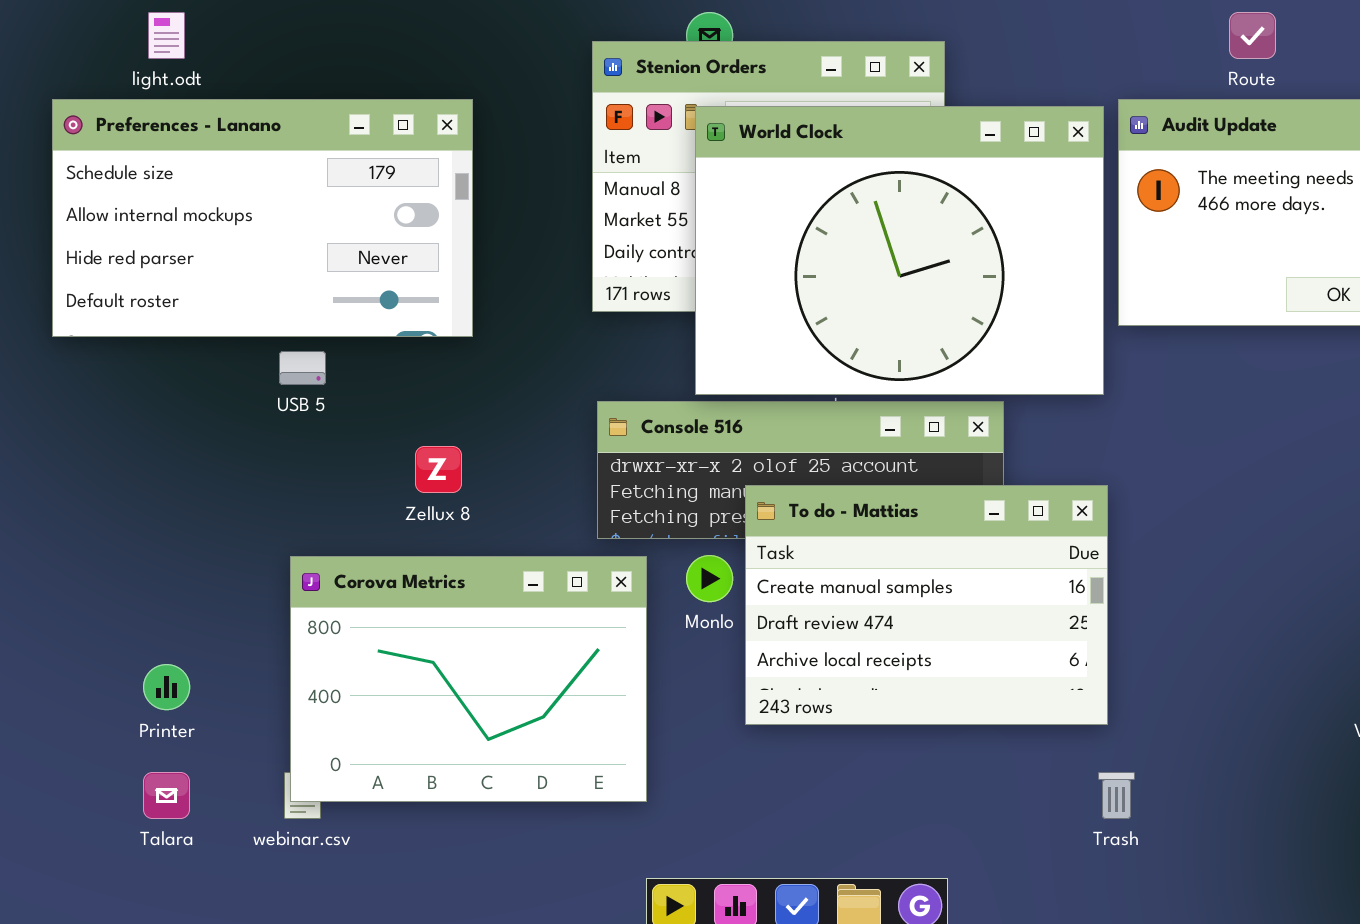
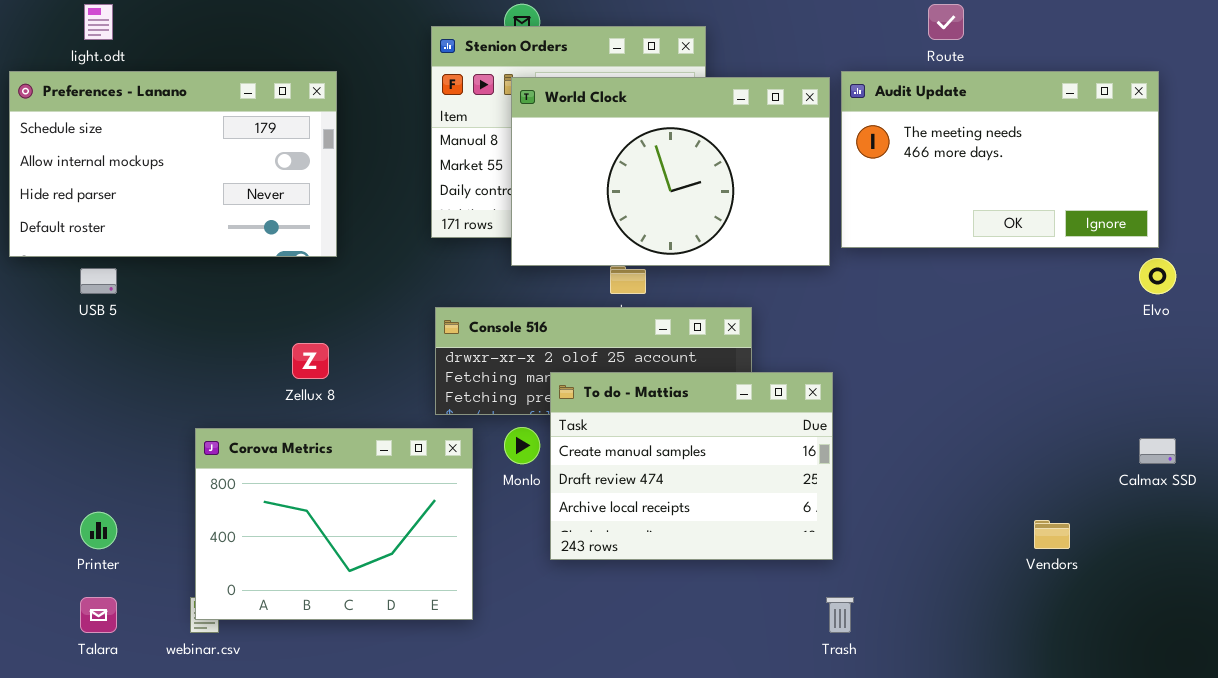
World Clock: [695,106,1104,395] -> [511,77,830,266], resized
USB 5: [279,351,326,385] -> [80,268,117,294], moved

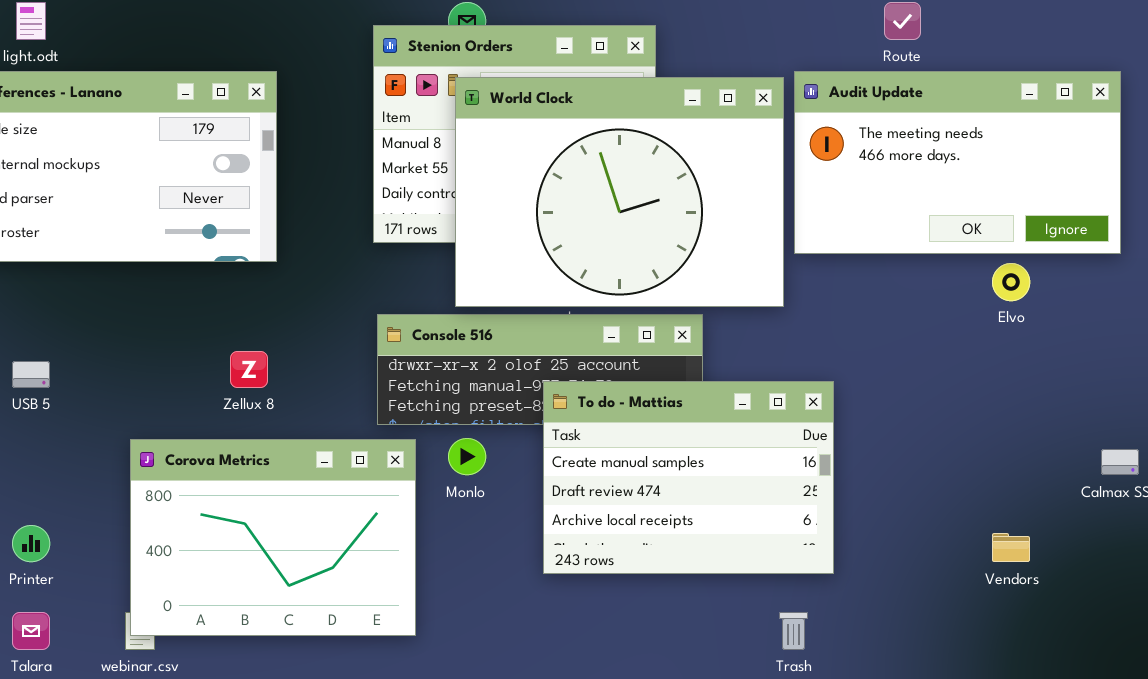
World Clock: [511,77,830,266] -> [455,77,784,307], resized
Elvo: [1139,258,1176,294] -> [992,263,1030,301], moved
USB 5: [80,268,117,294] -> [12,361,50,388], moved
To do - Mattias: [550,372,833,560] -> [543,381,834,574], moved

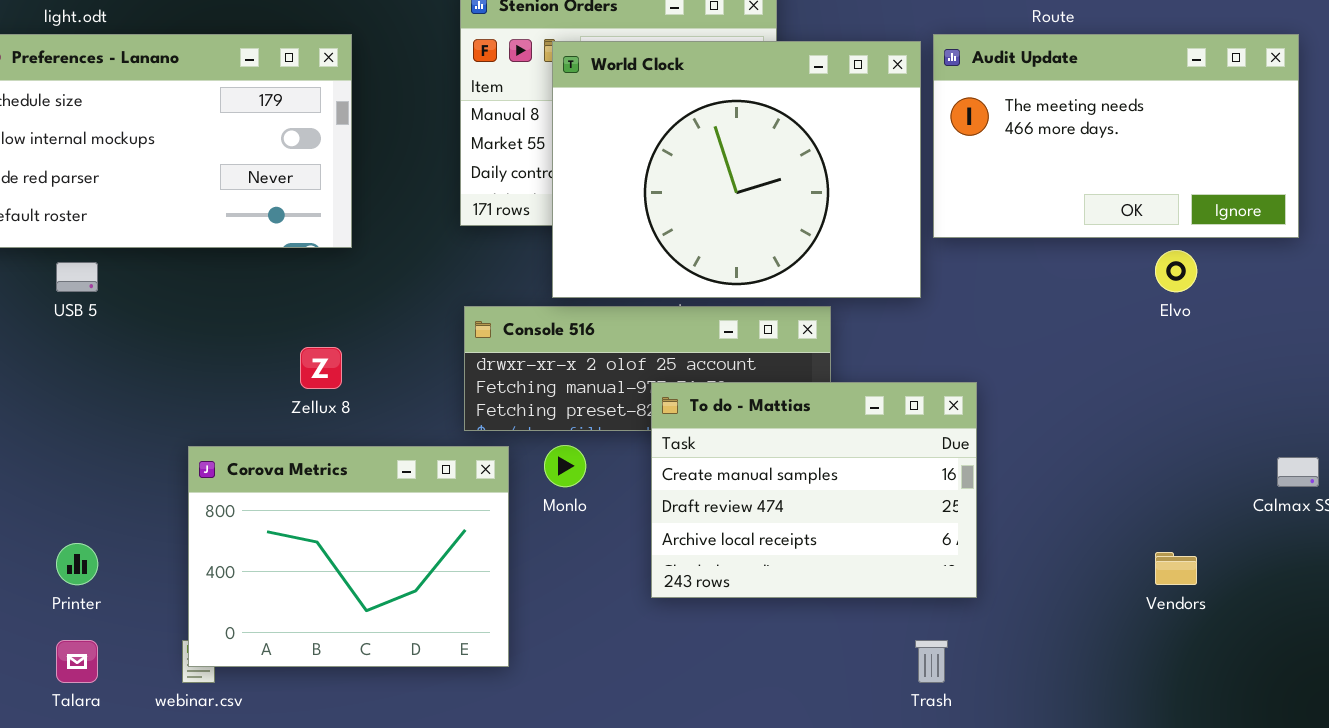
USB 5: [12,361,50,388] -> [56,262,98,292], moved

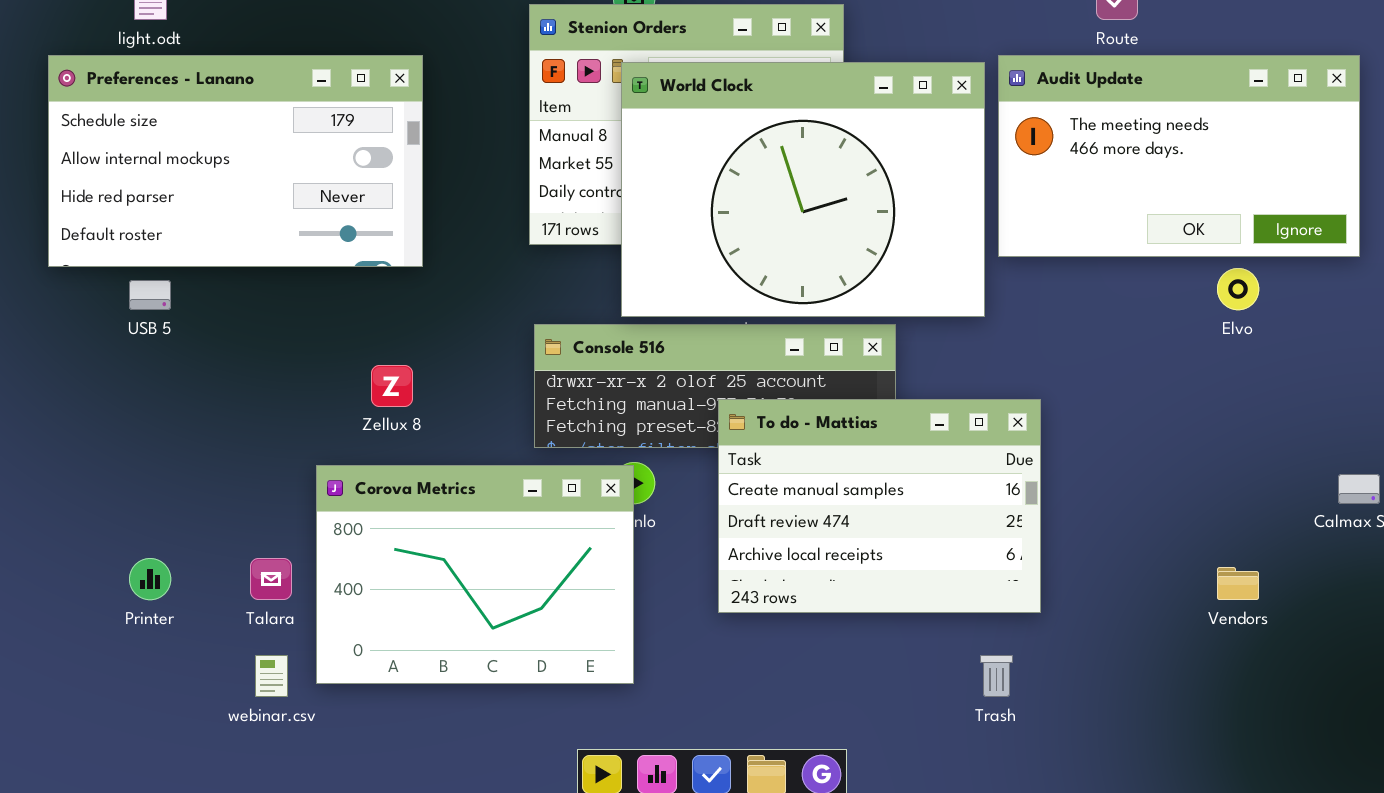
Corova Metrics: [188,446,509,667] -> [316,465,634,684], moved
Talara: [56,640,98,683] -> [250,558,292,600], moved

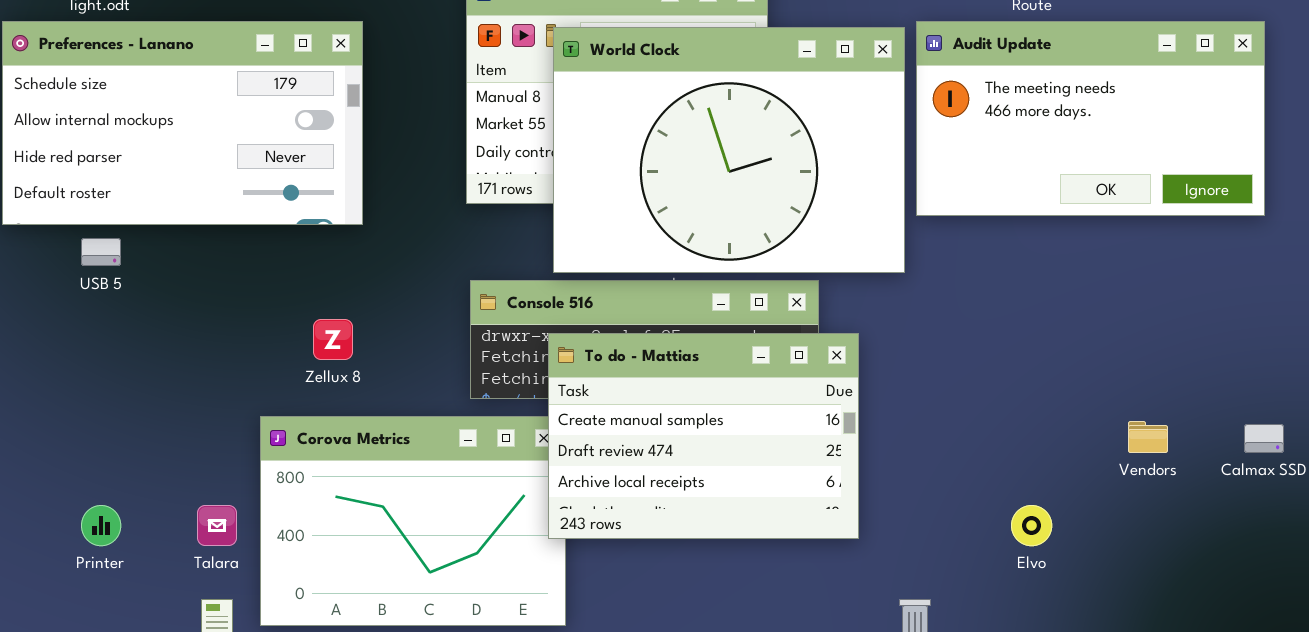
Elvo: [1217,268,1259,310] -> [1011,505,1052,546], moved
To do - Mattias: [718,399,1041,613] -> [548,333,859,539], moved
Vendors: [1217,567,1259,600] -> [1128,421,1168,453], moved

